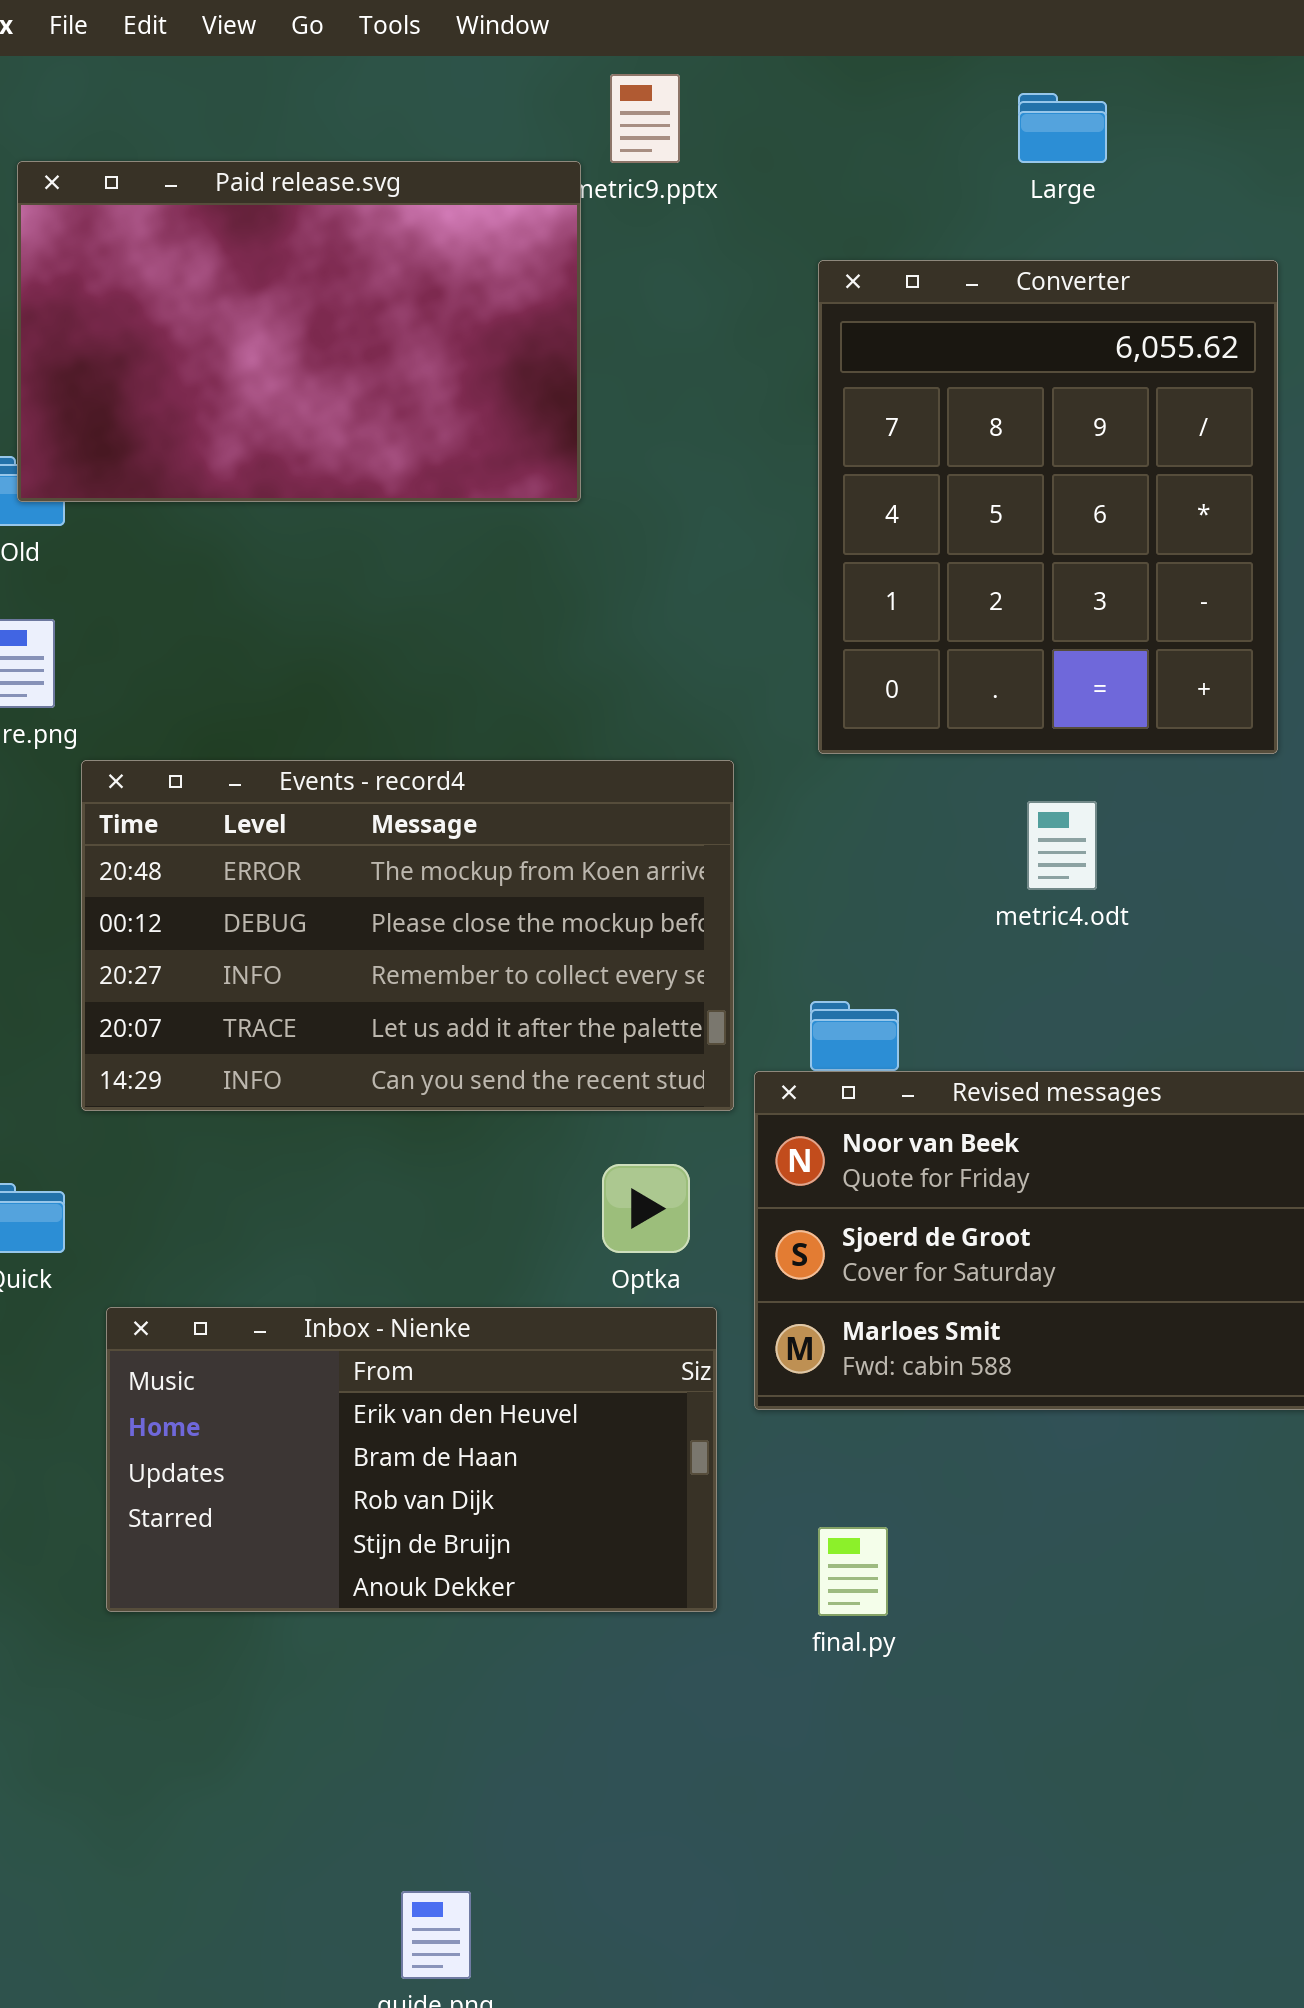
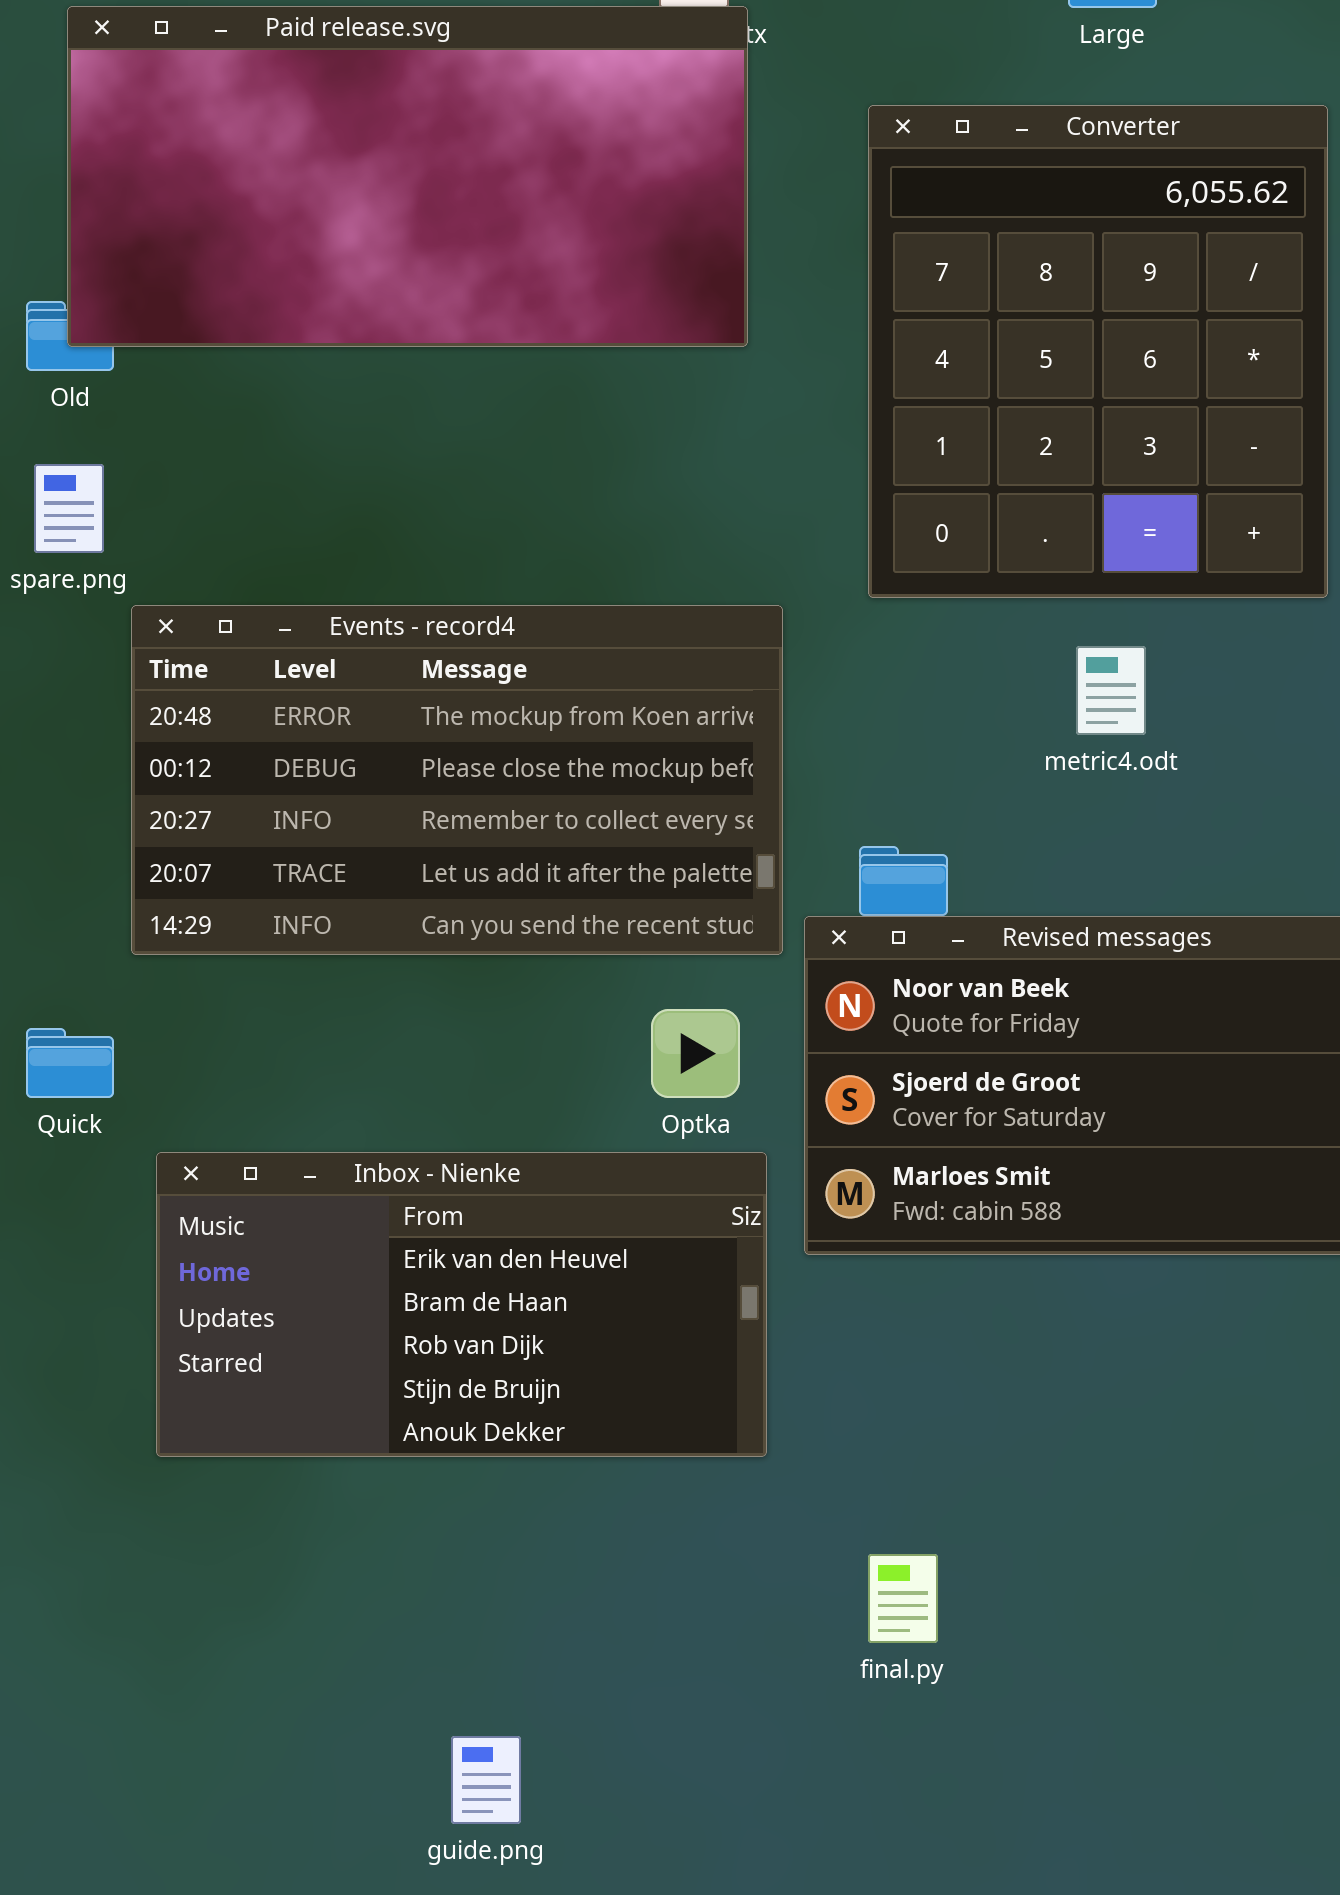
Paid release.svg: [17,161,581,502] -> [67,6,748,347], resized
final.py: [818,1527,888,1616] -> [868,1554,938,1643], moved

